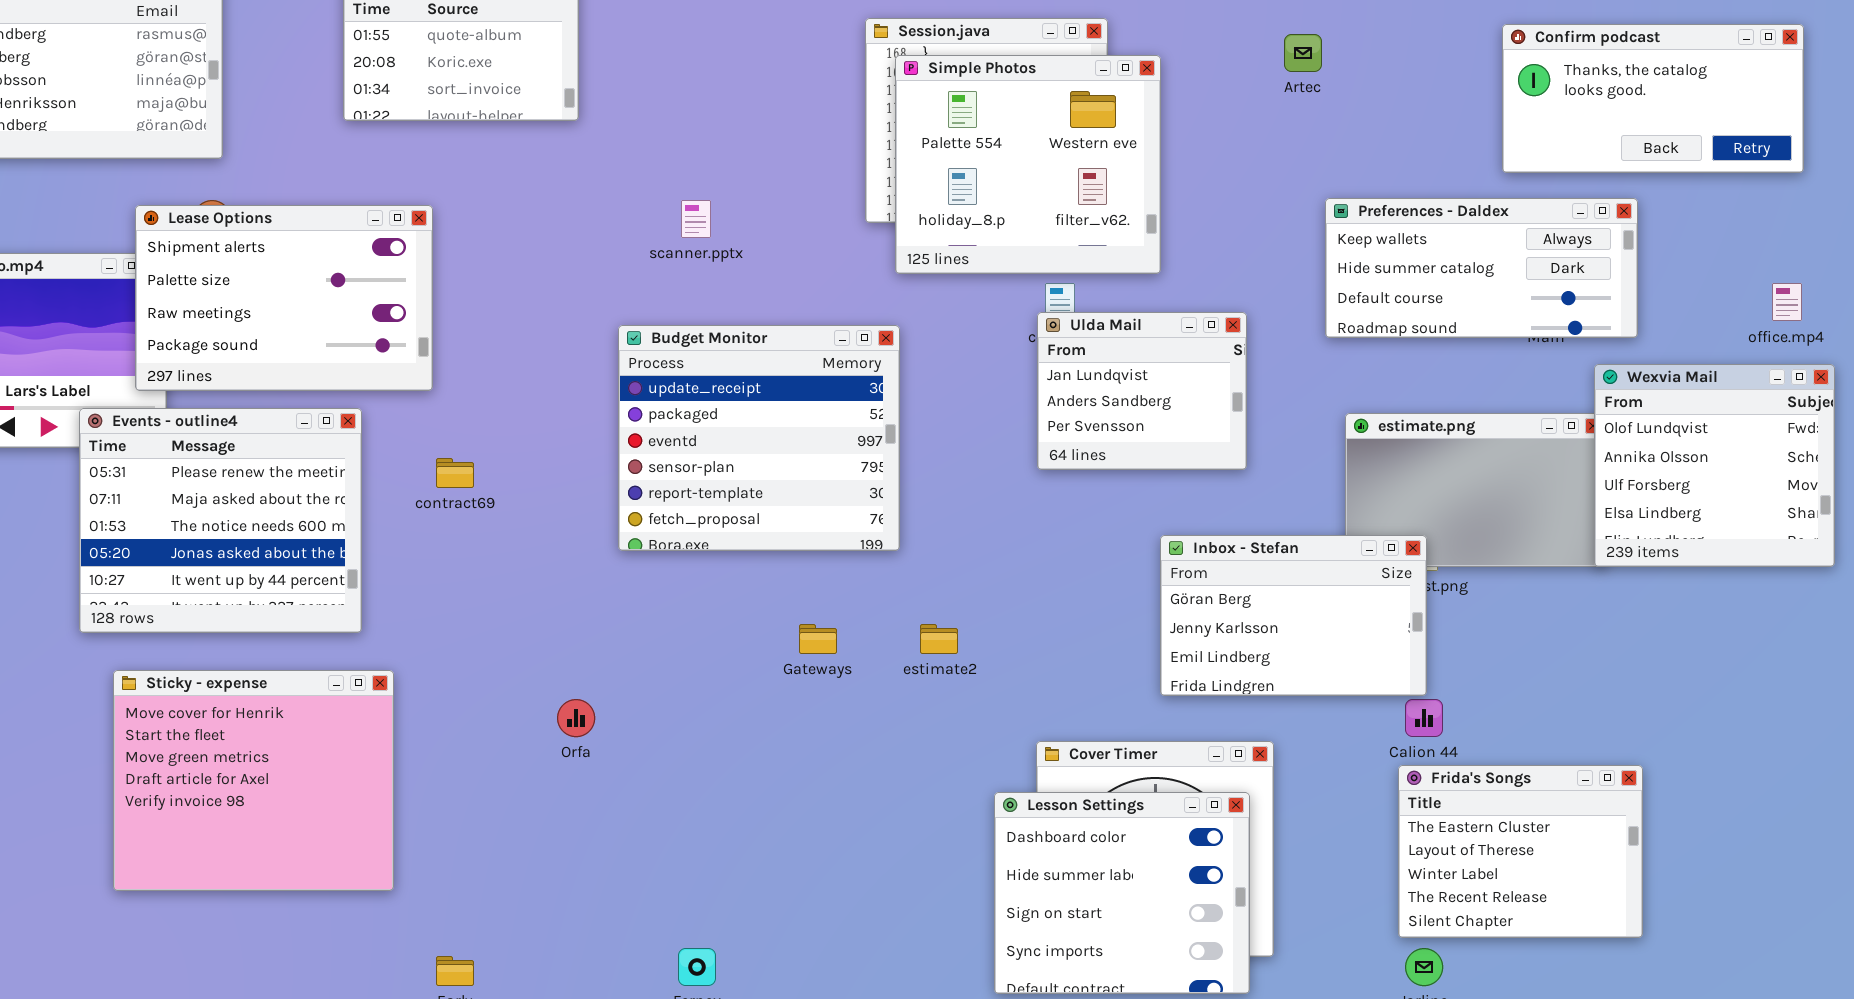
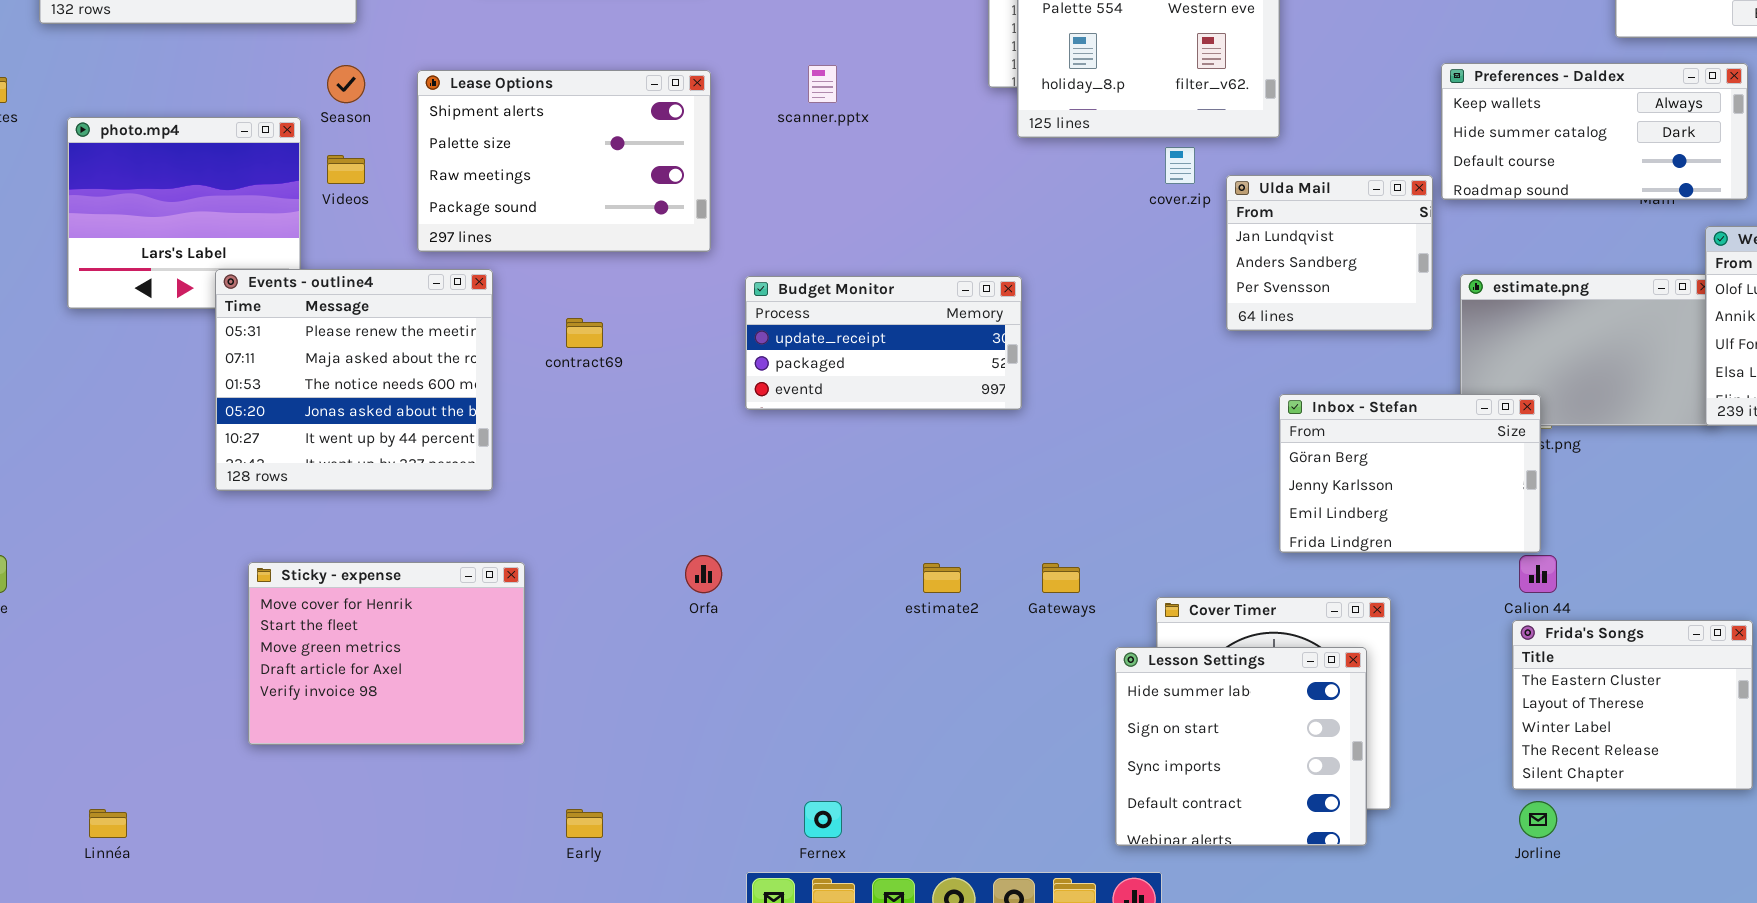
Lease Options: [135,205,433,391] -> [417,70,711,252], moved
Ulda Mail: [1037,312,1247,470] -> [1226,175,1433,331], moved
Budget Monitor: [618,325,900,551] -> [745,276,1022,410], resized
Gateways: [799,624,837,654] -> [1042,563,1080,593], moved
estimate2: [920,624,958,654] -> [923,563,961,593], moved
Sticky - expense: [113,670,394,891] -> [248,562,525,745], resized
Lesson Settings: [994,792,1250,994] -> [1115,647,1367,846], scrolled down 1 row

